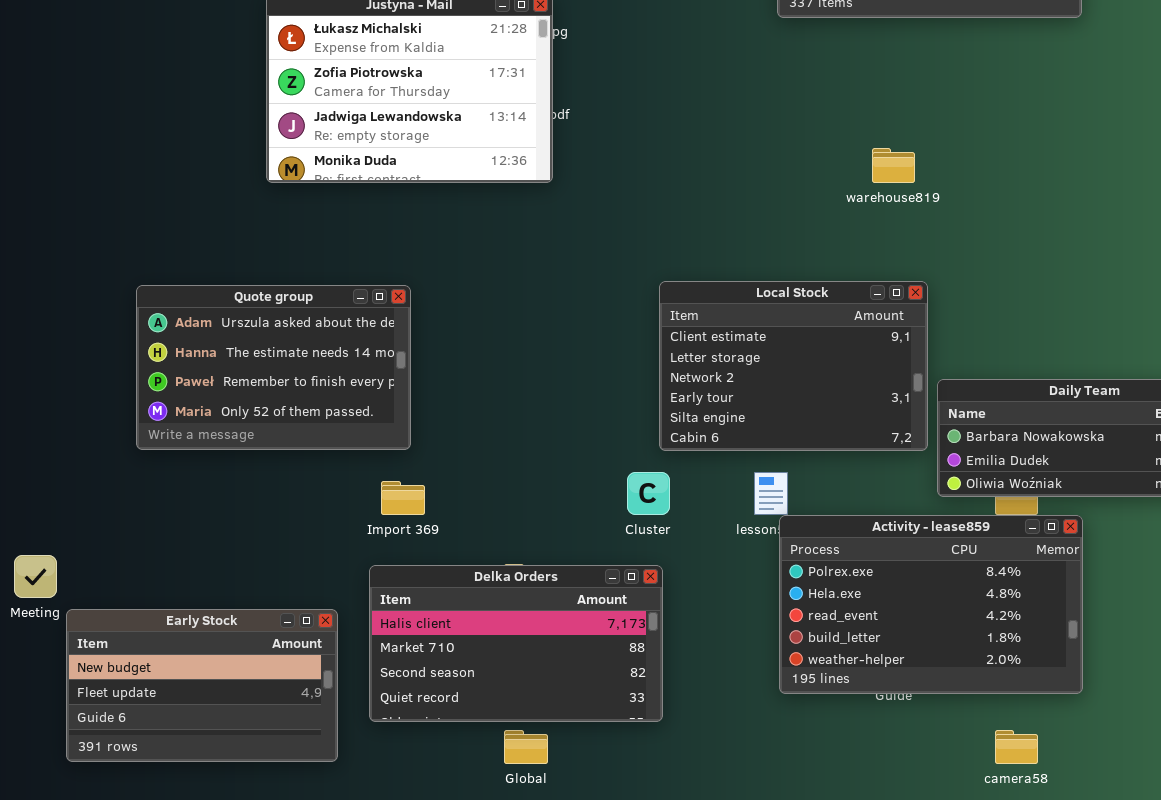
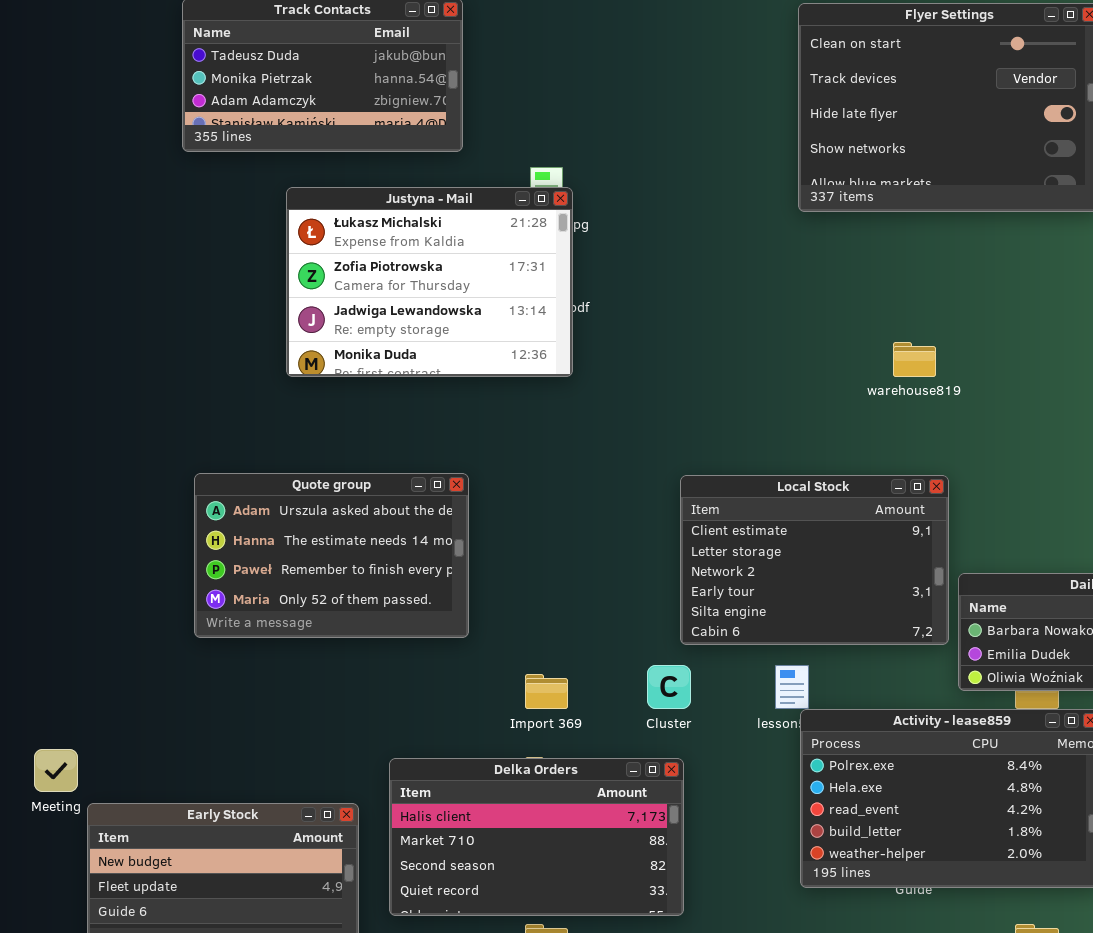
Quote group: [136,285,411,450] -> [194,473,469,638], moved
Import 369: [381,481,425,515] -> [525,674,568,709], moved

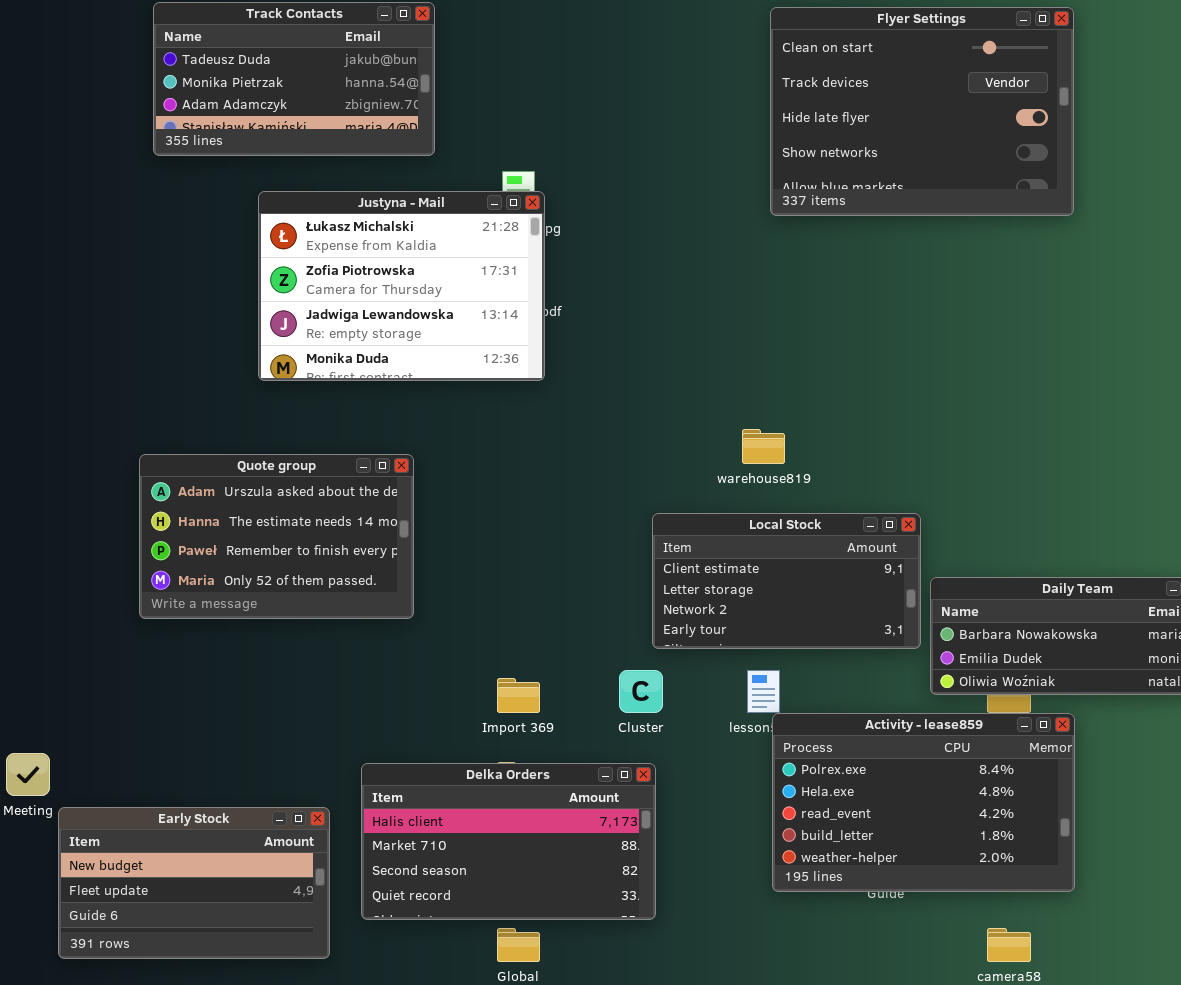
warehouse819: [893,342,936,377] -> [742,429,785,464], moved
Quote group: [194,473,469,638] -> [139,454,414,619], moved
Local Stock: [680,475,949,645] -> [652,513,921,649], resized

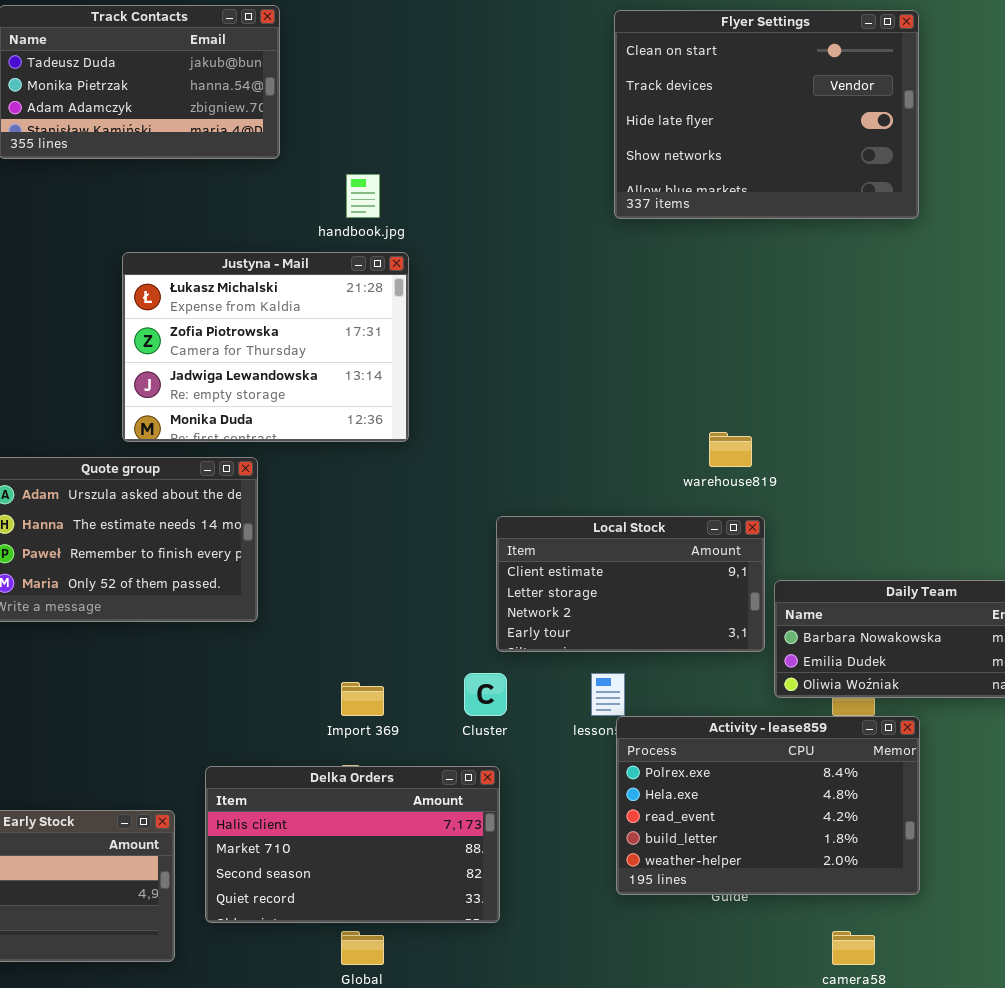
Justyna - Mail: [258,191,545,381] -> [122,252,409,442], moved
warehouse819: [742,429,785,464] -> [709,432,752,467], moved

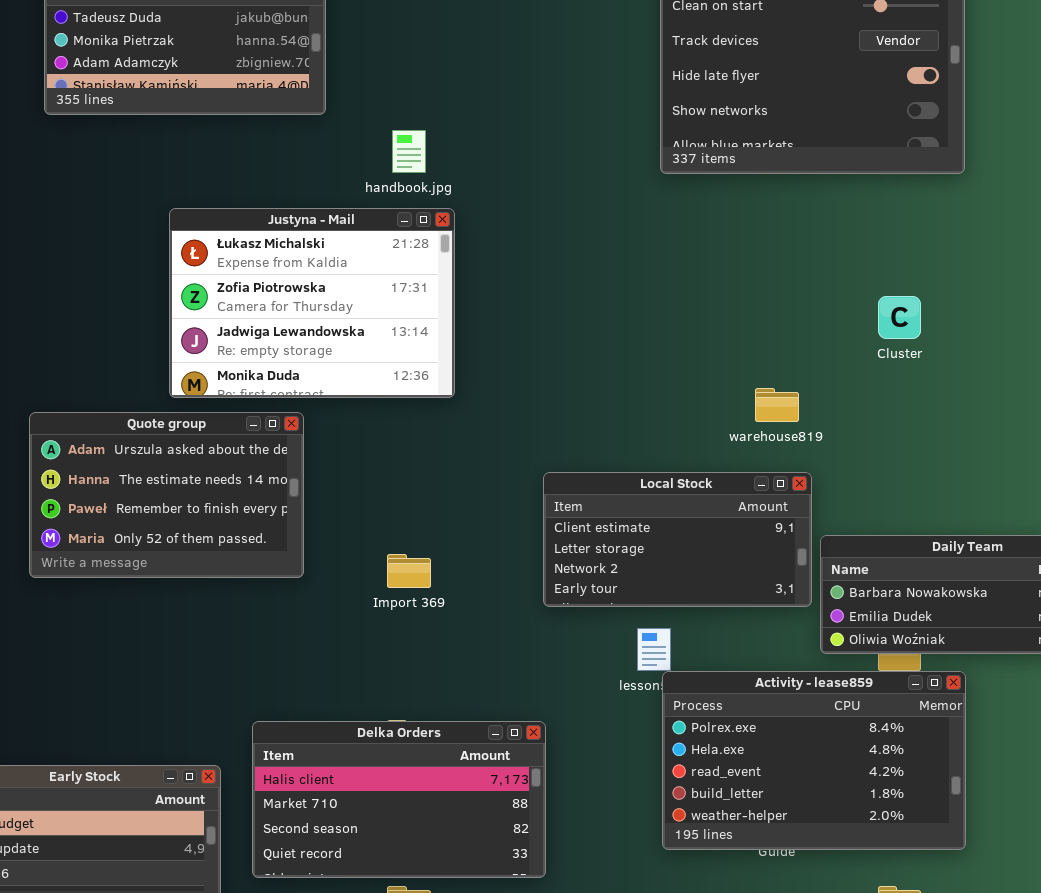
Cluster: [464,673,507,716] -> [878,296,921,339], moved
Import 369: [341,682,384,716] -> [387,554,431,588], moved

